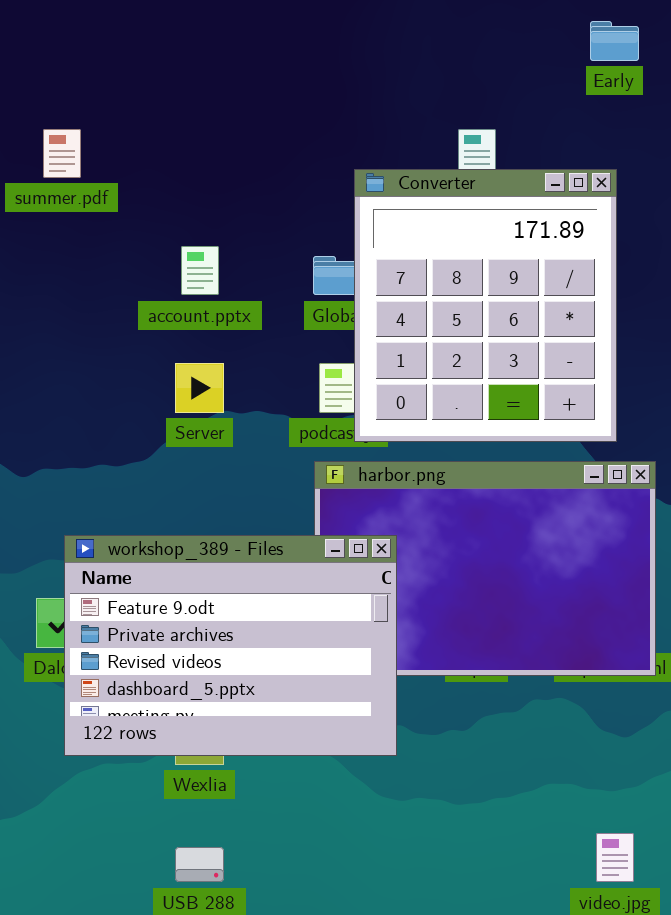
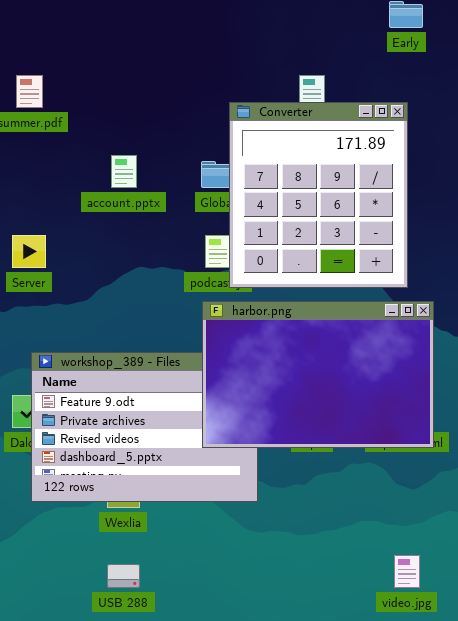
Server: [175,363,224,413] -> [12,235,46,268], moved
harbor.png: [314,461,656,676] -> [202,301,434,448], raised

